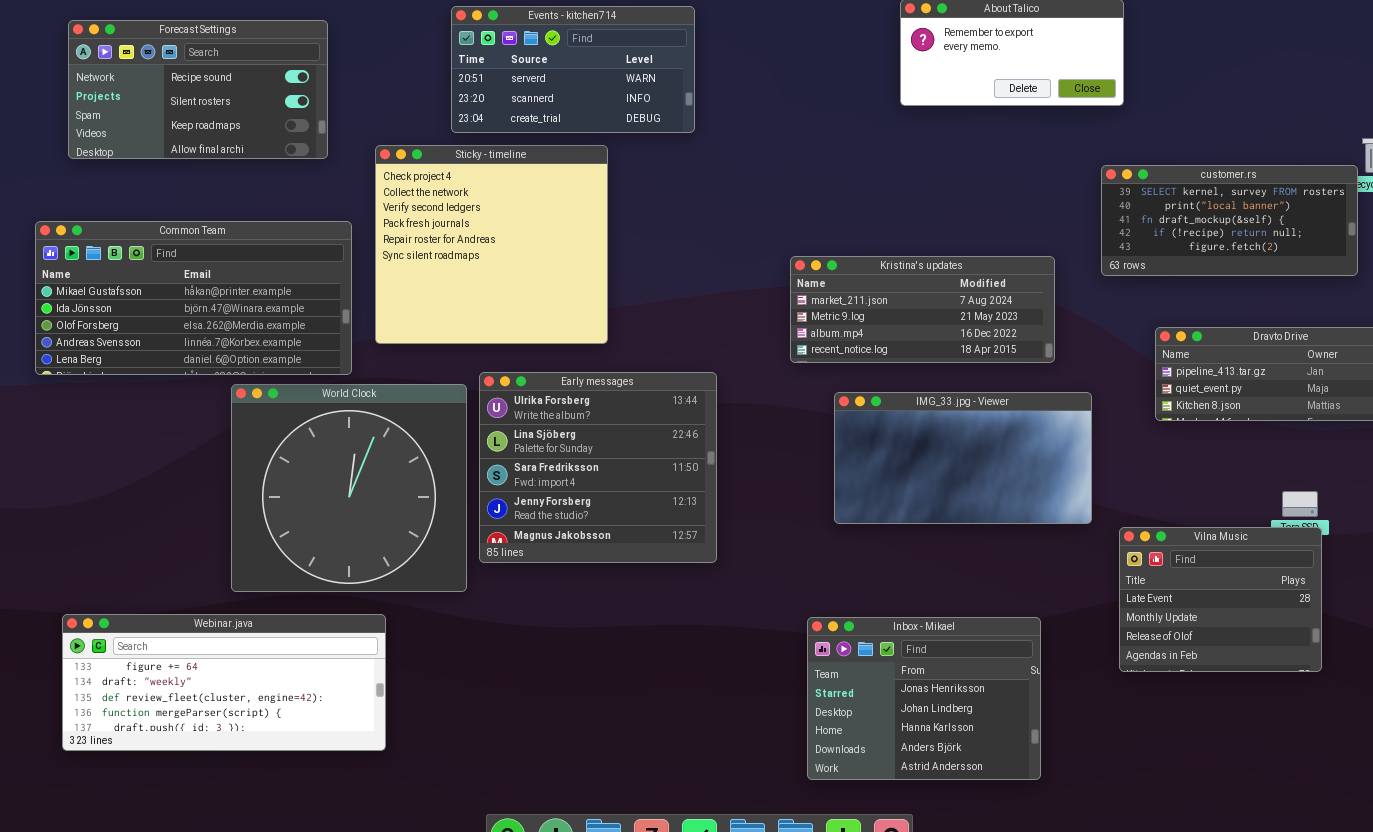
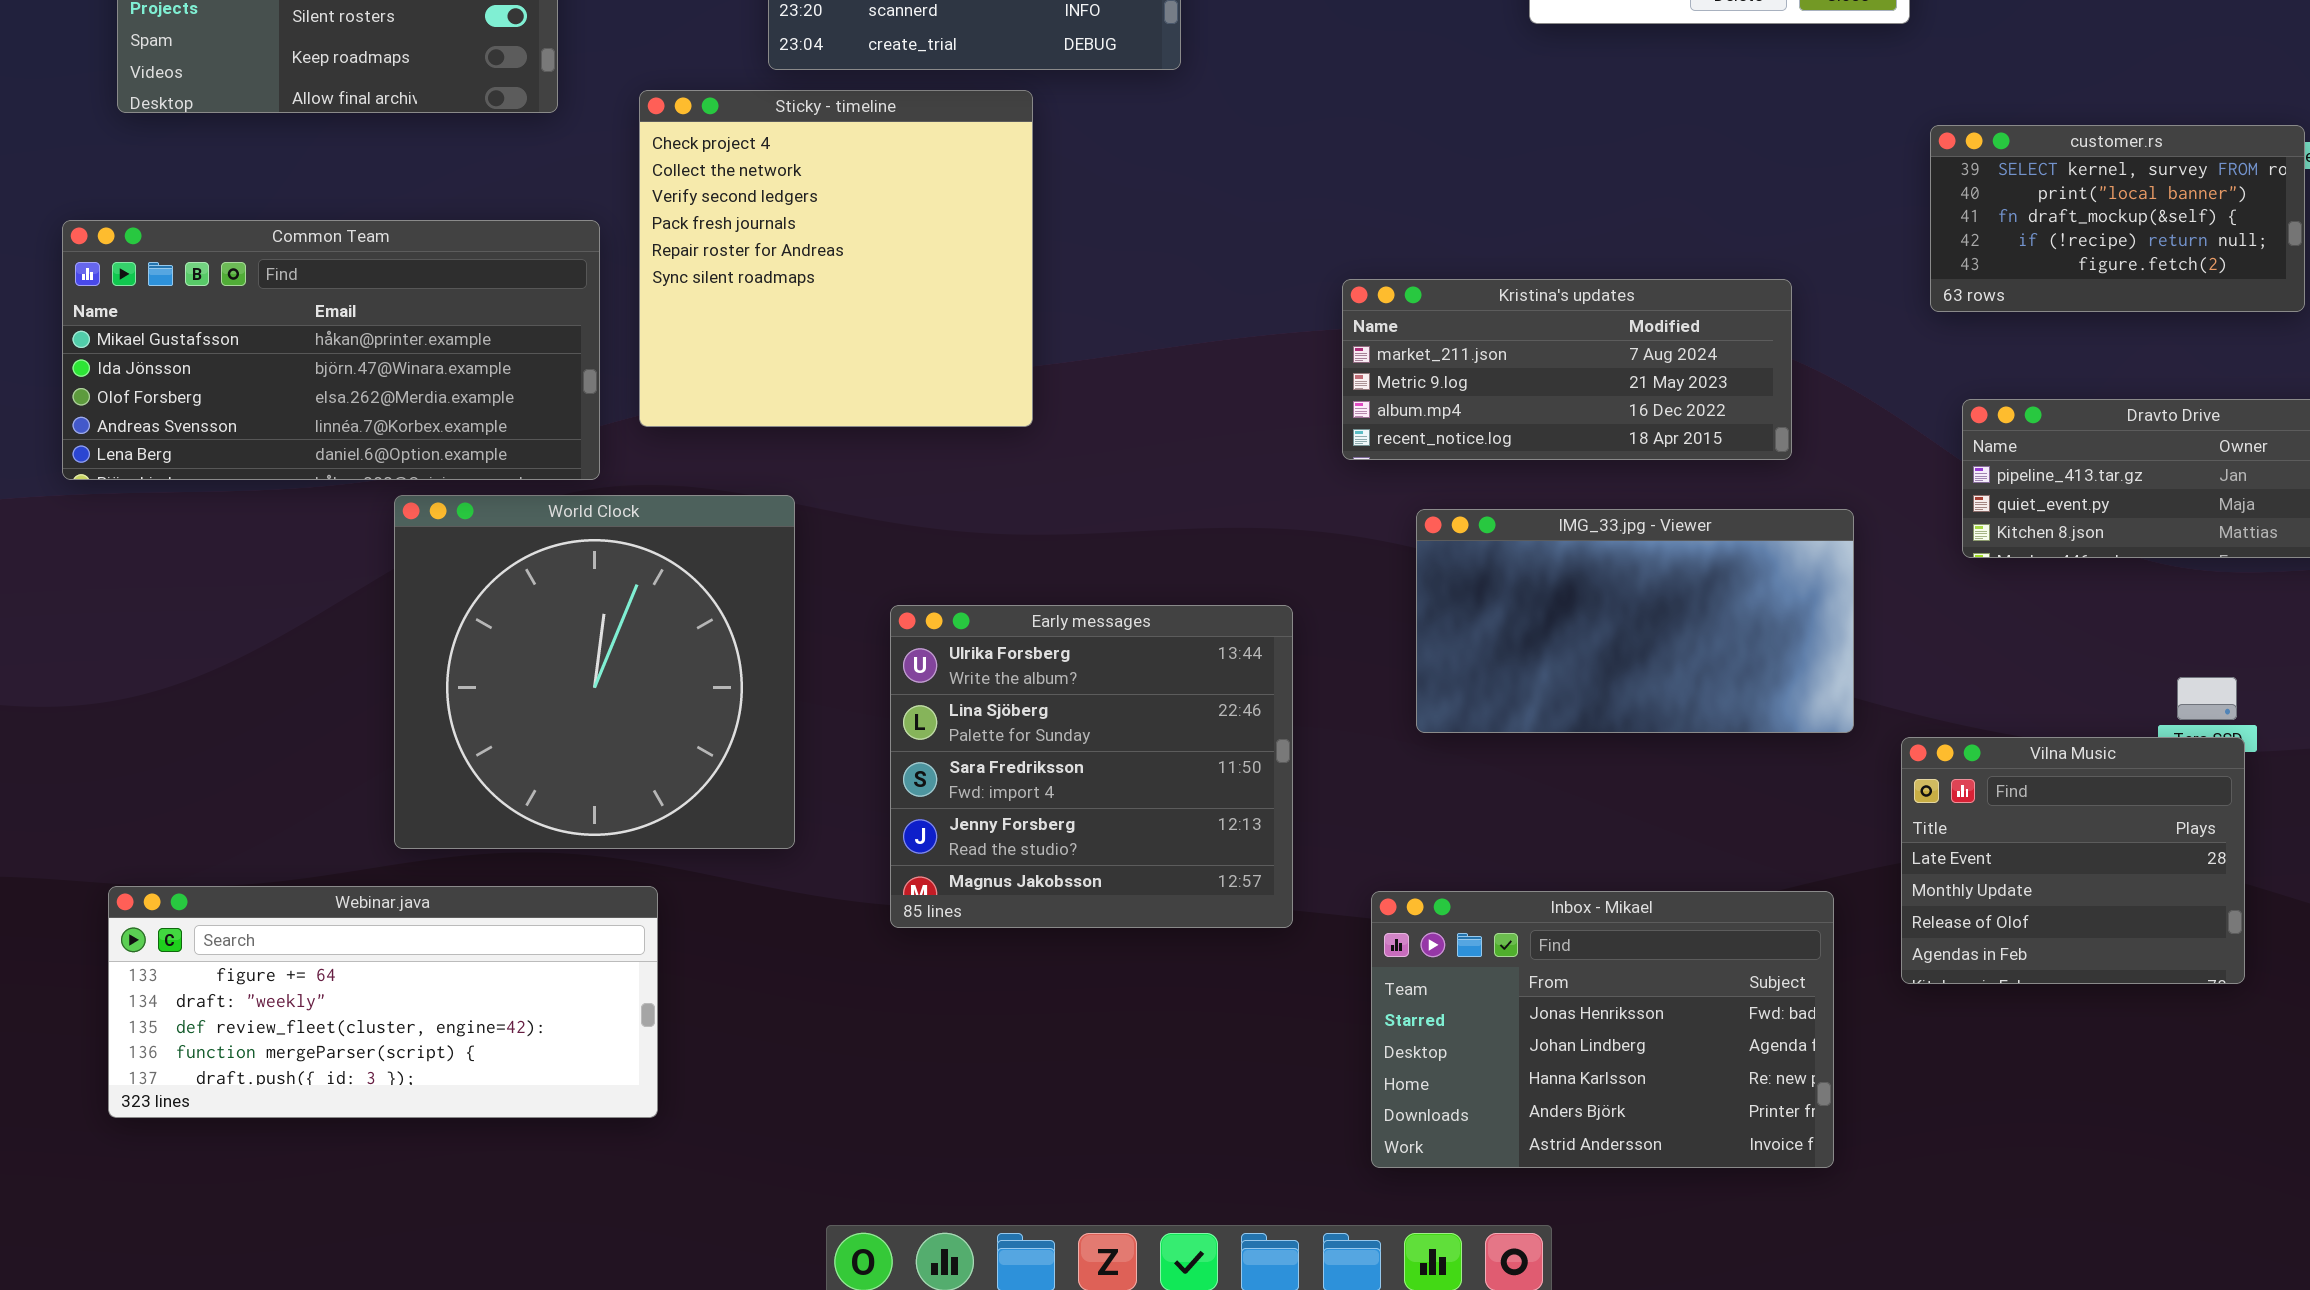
customer.rs: [1101,165,1358,276] -> [1930,125,2305,312], resized
Early messages: [479,372,717,563] -> [890,605,1293,928], moved
Inbox - Mikael: [807,617,1041,780] -> [1371,891,1834,1168], resized

